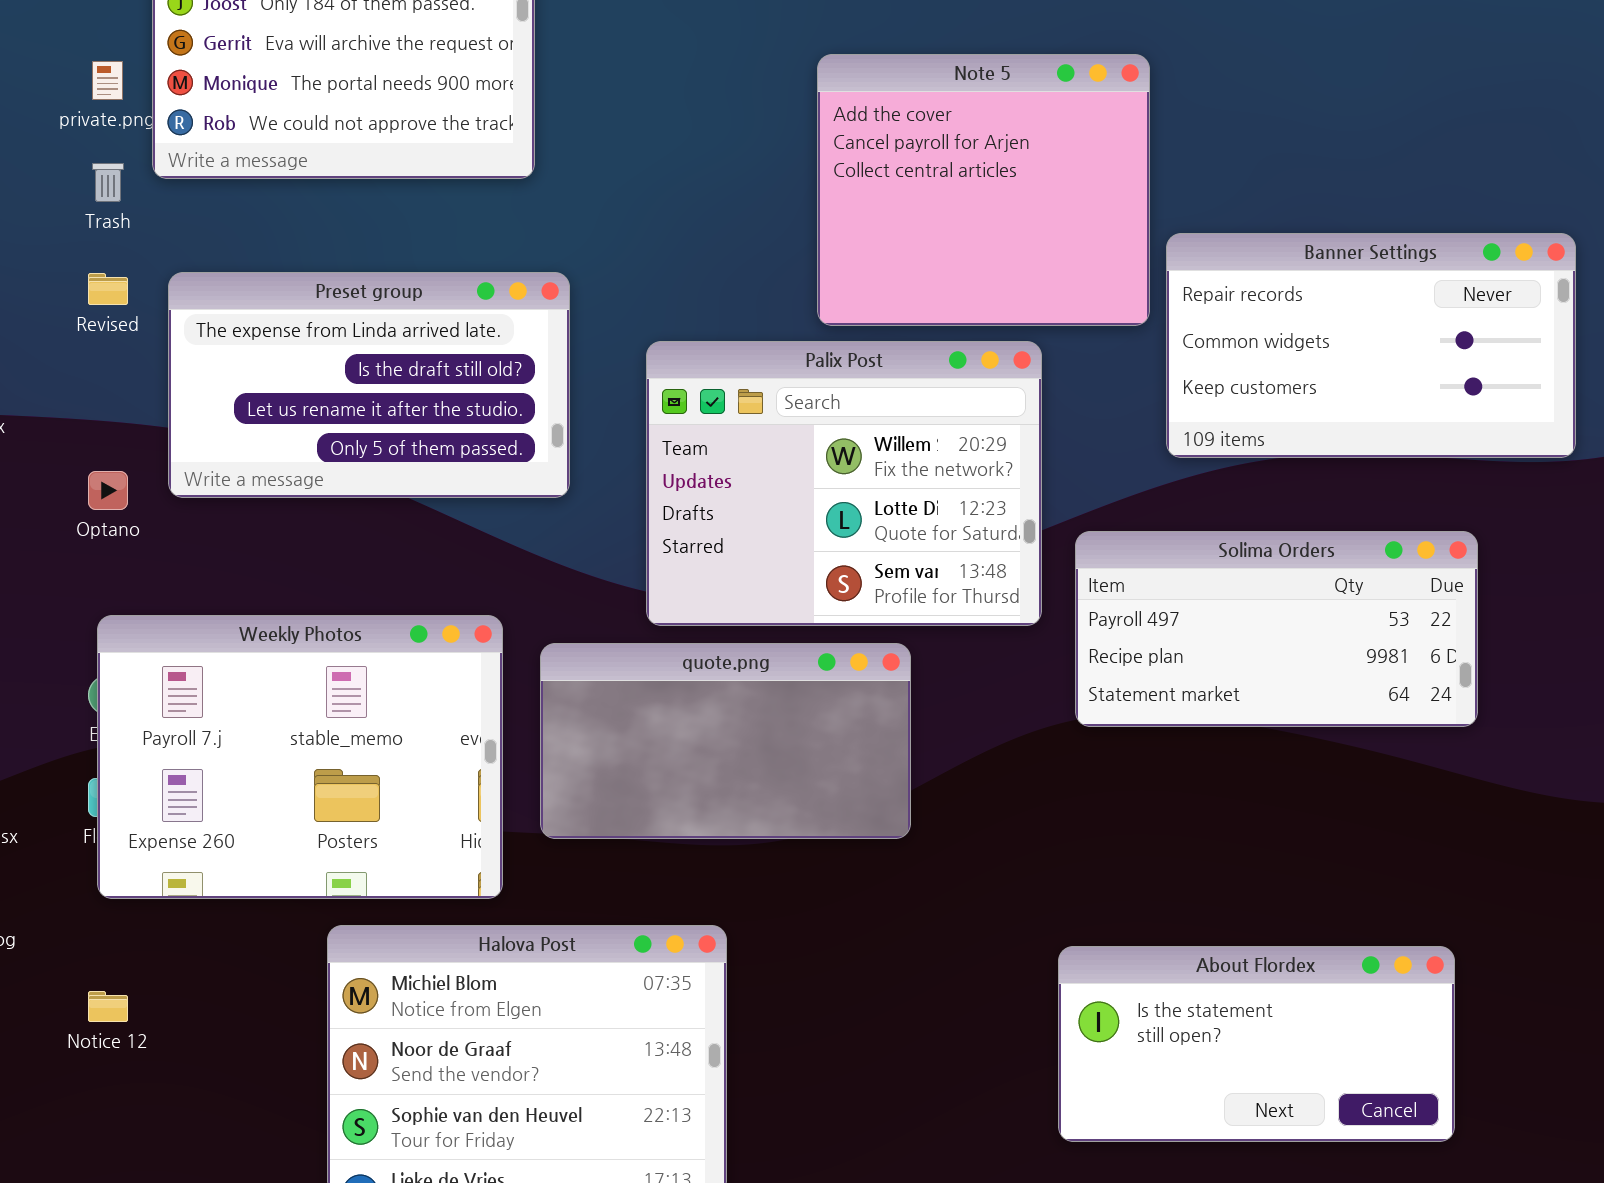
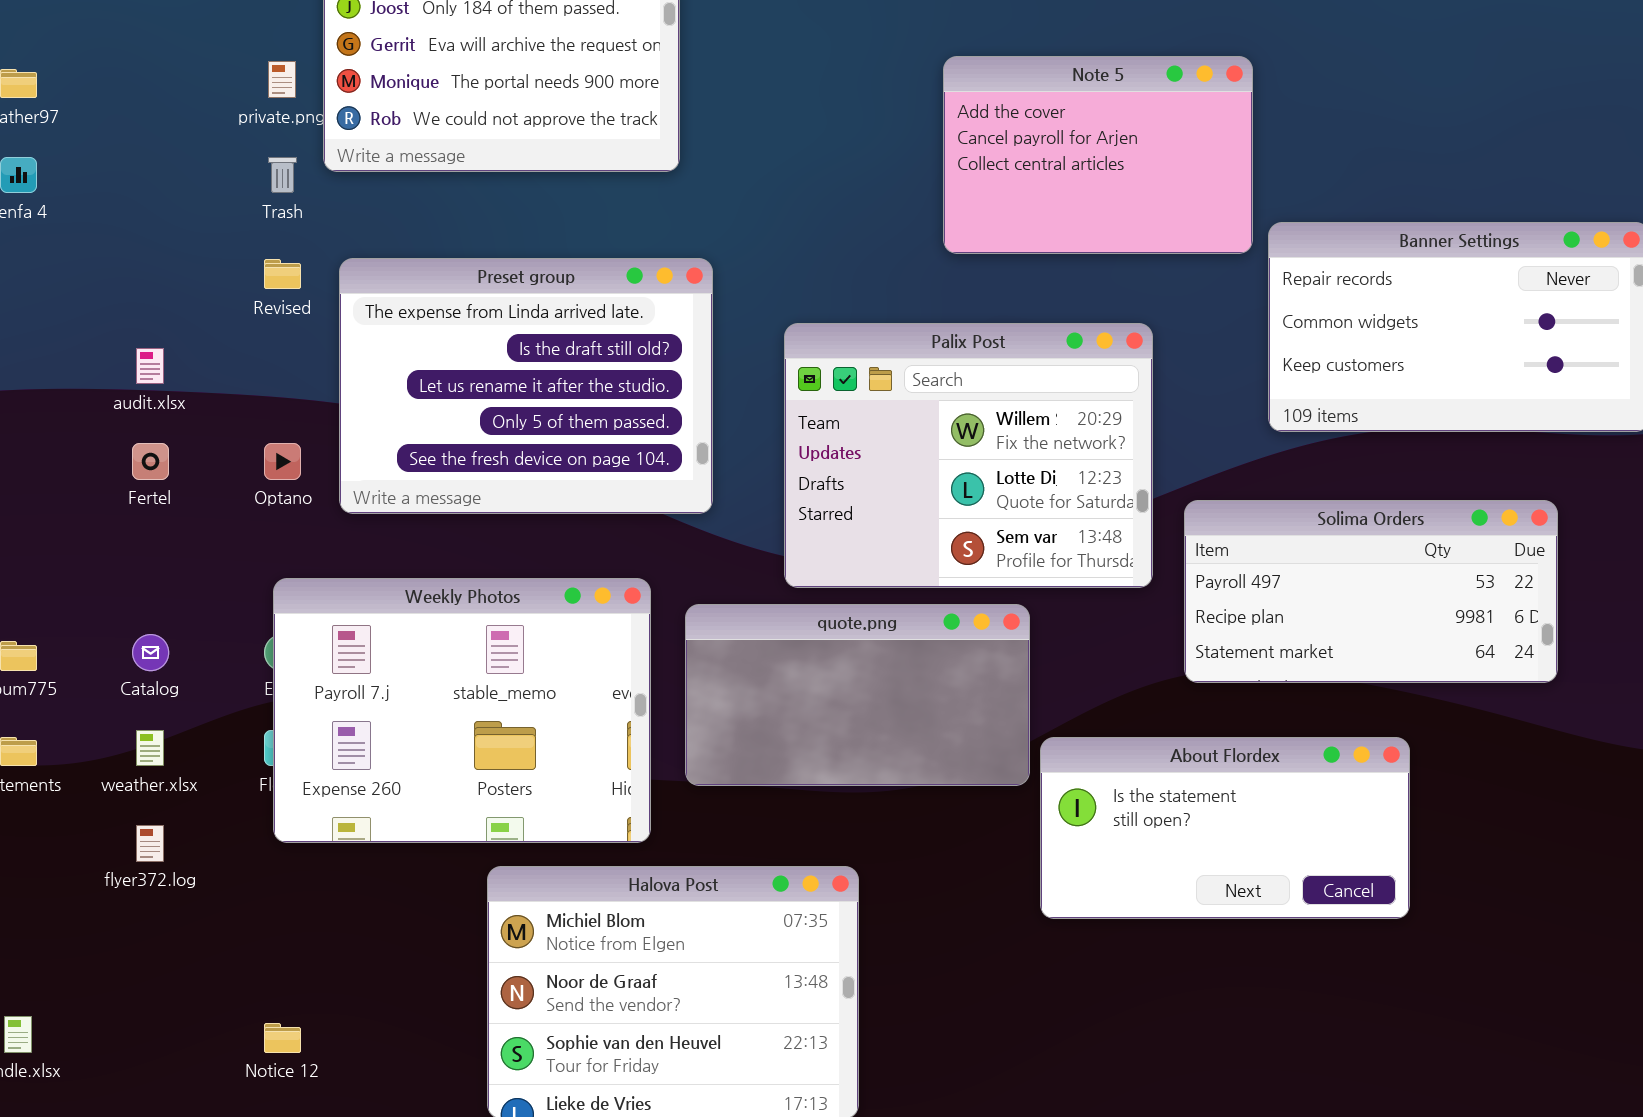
Note 5: [817,54,1150,326] -> [943,56,1253,254], resized
Preset group: [168,272,570,498] -> [339,258,713,514], resized
About Flordex: [1058,946,1455,1142] -> [1040,737,1410,919], moved
Notice 12: [88,991,128,1022] -> [264,1023,301,1053], moved

